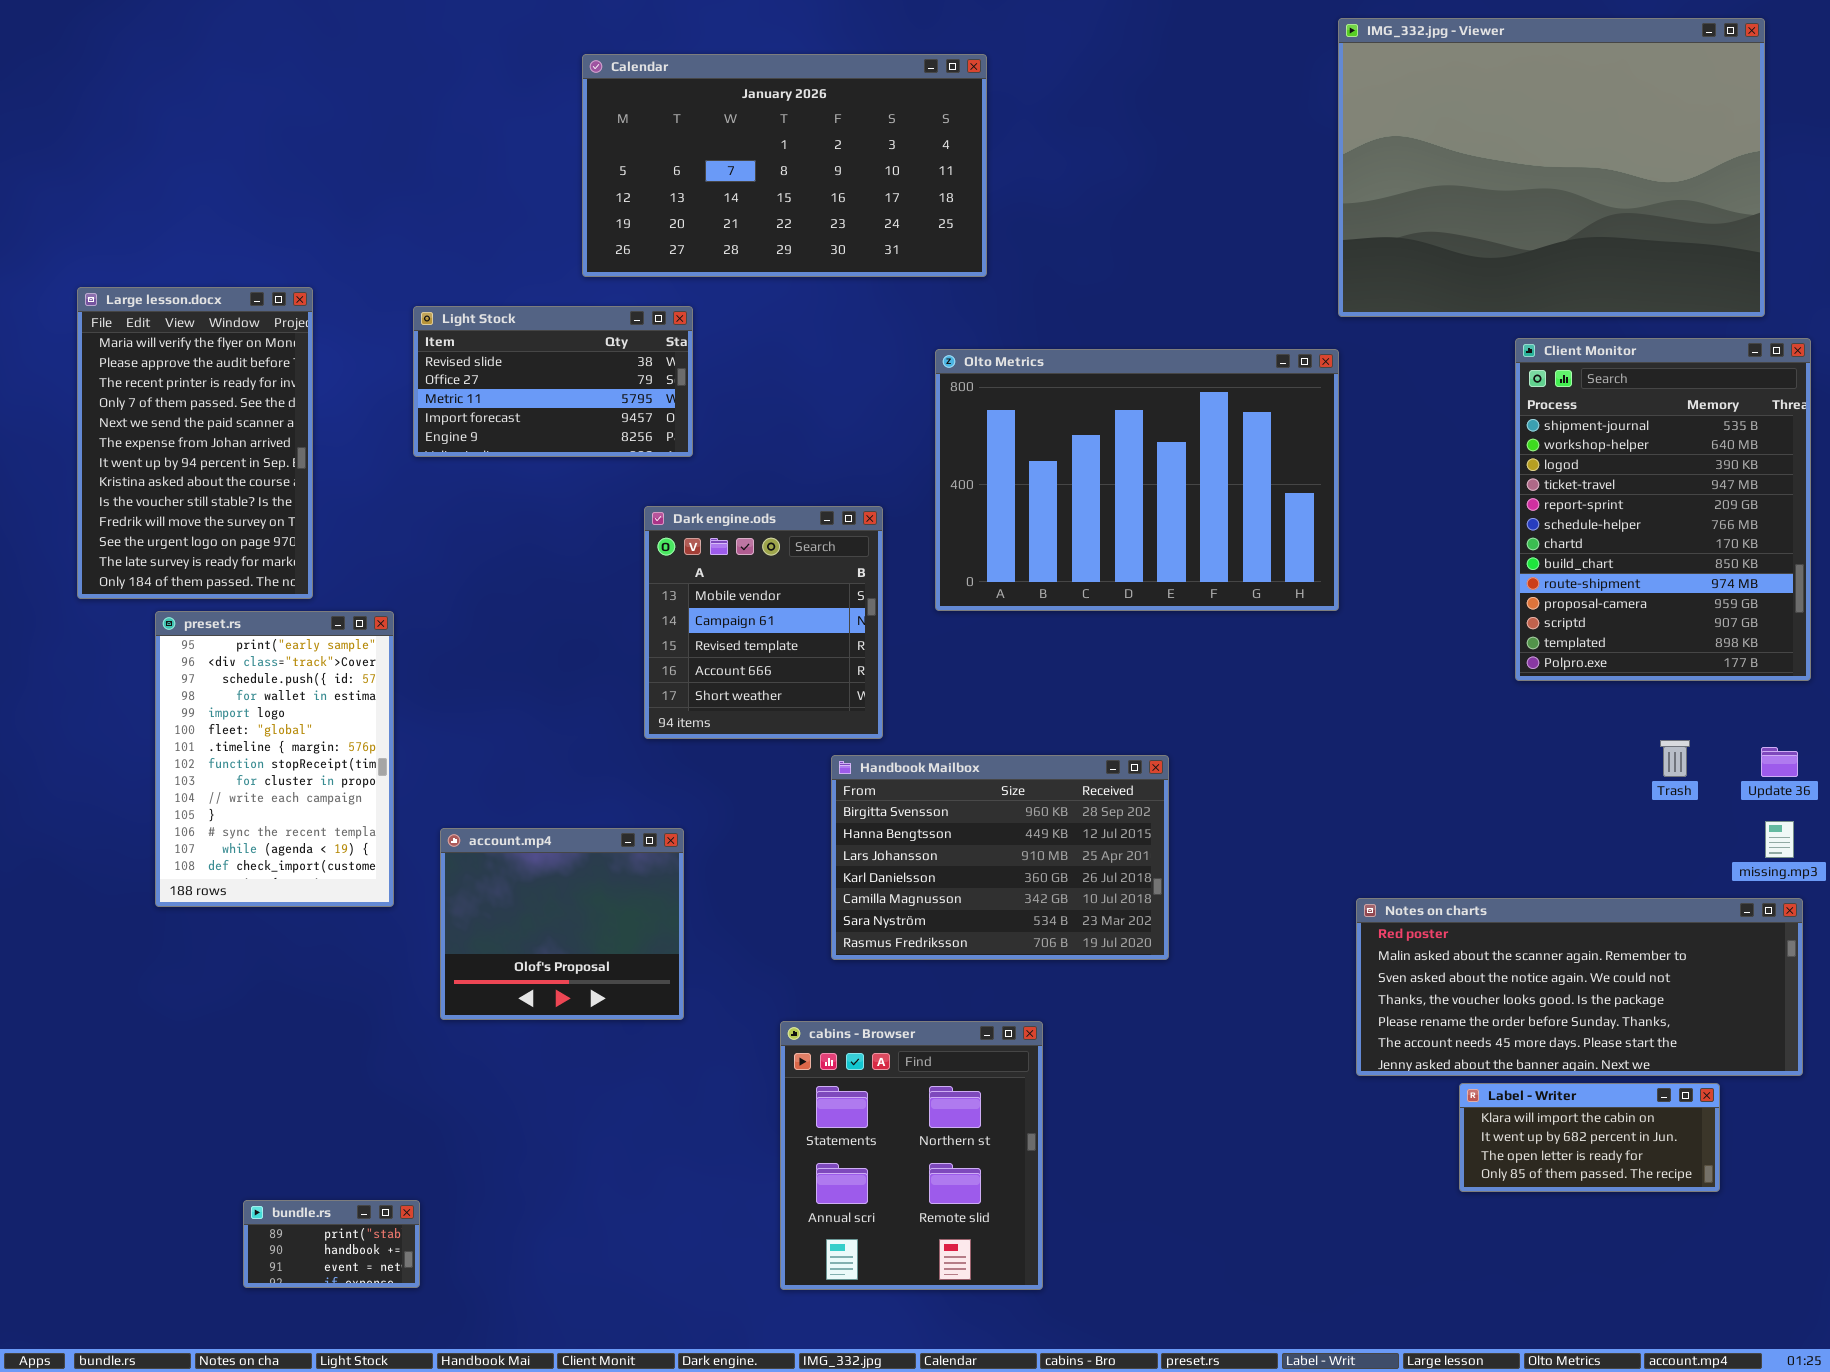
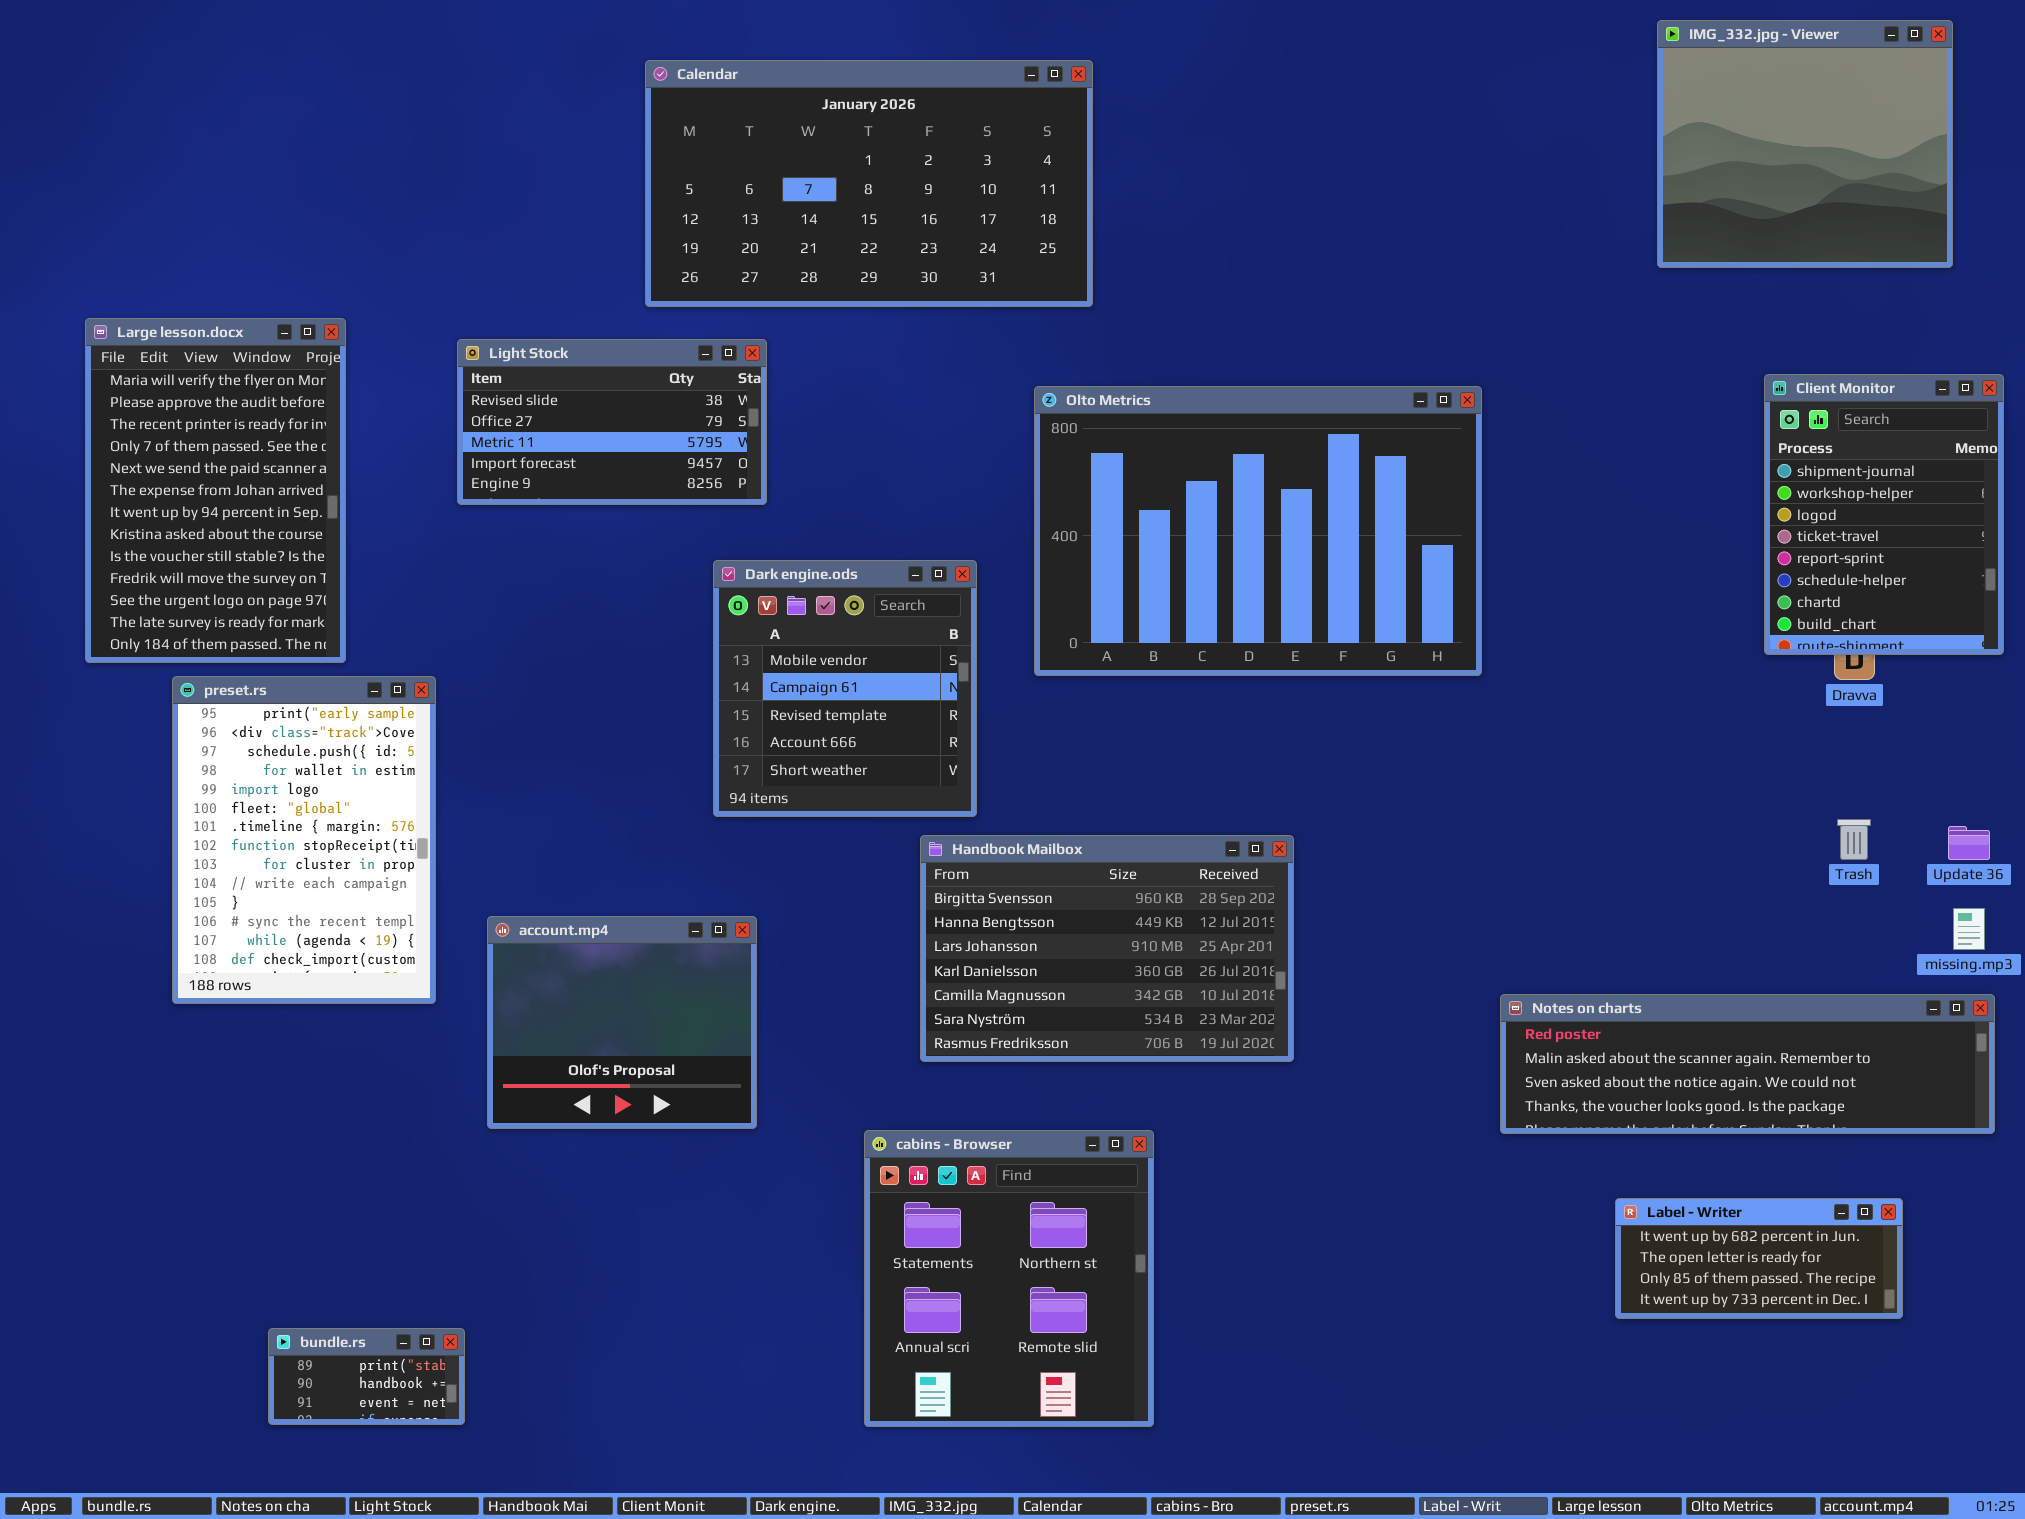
IMG_332.jpg - Viewer: [1338,18,1765,317] -> [1657,20,1953,268], resized
Client Monitor: [1515,338,1811,681] -> [1764,374,2004,655], resized
Notes on charts: [1356,898,1803,1076] -> [1500,994,1995,1134], resized
Label - Writer: [1459,1083,1720,1192] -> [1615,1198,1903,1319], scrolled down 1 row

